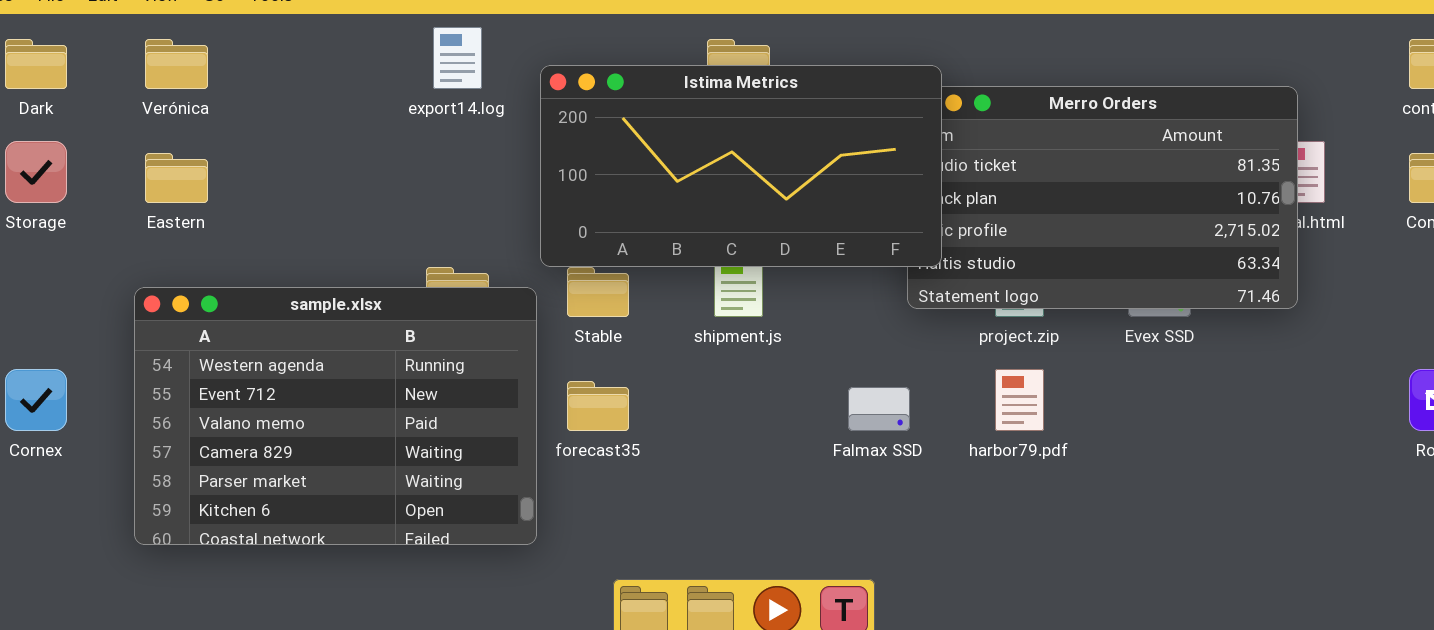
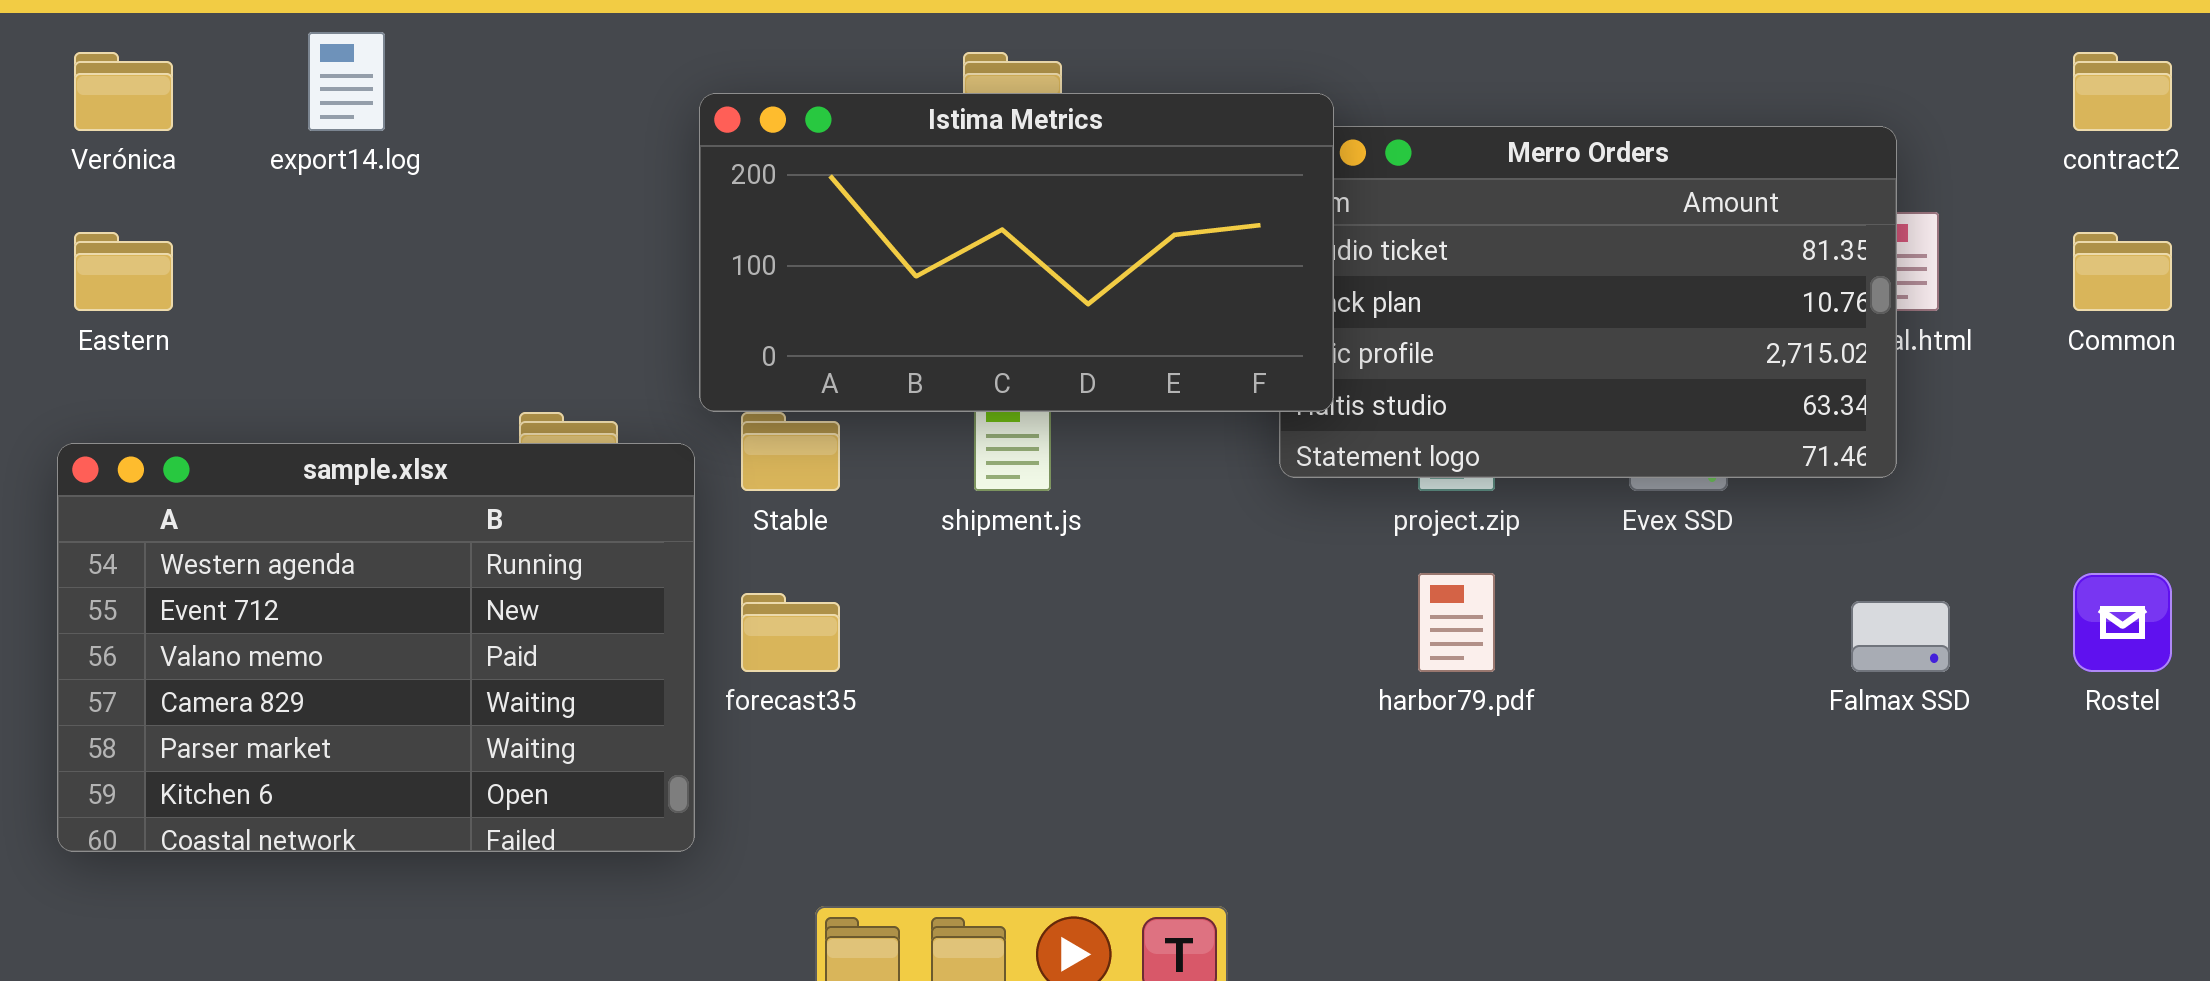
export14.log: [433,27,482,89] -> [308,32,385,131], moved
Falmax SSD: [848,387,910,431] -> [1851,601,1950,672], moved

